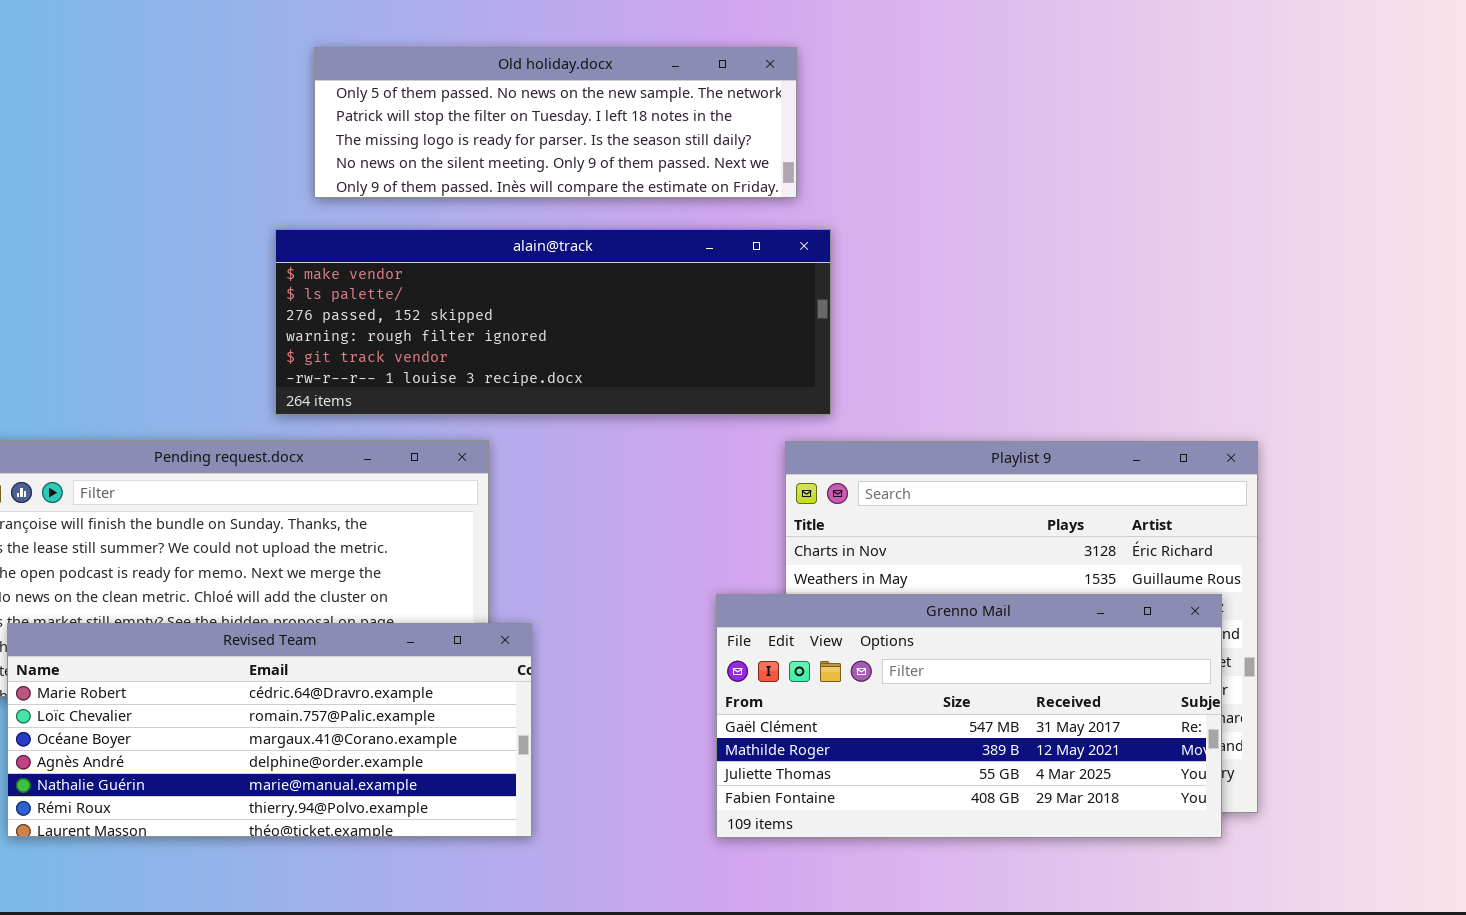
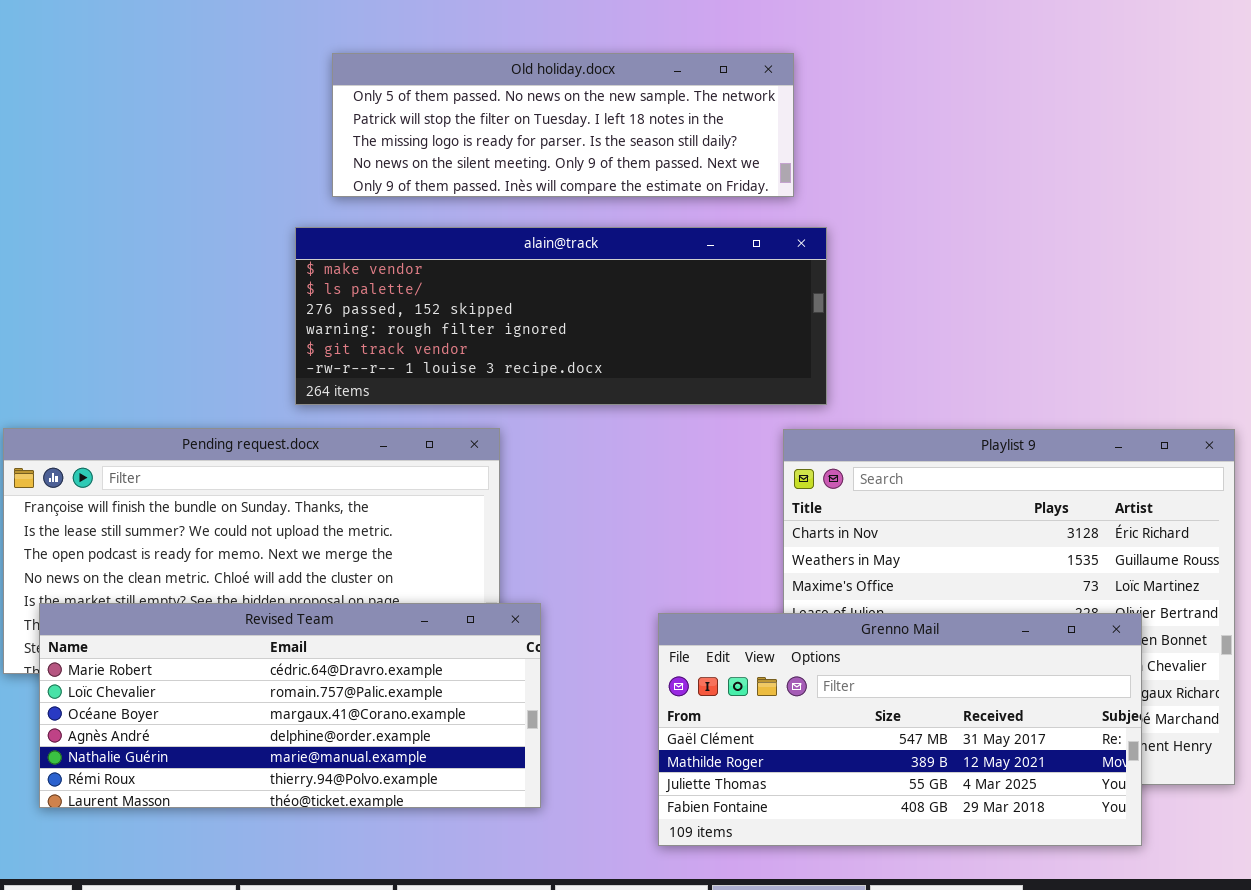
Grenno Mail: [716,594,1222,838] -> [658,613,1142,846], moved

